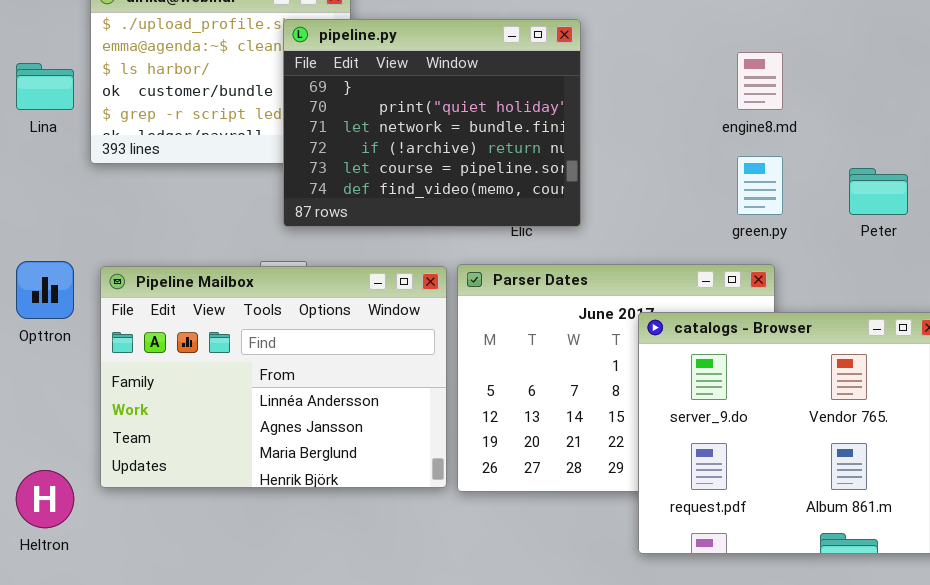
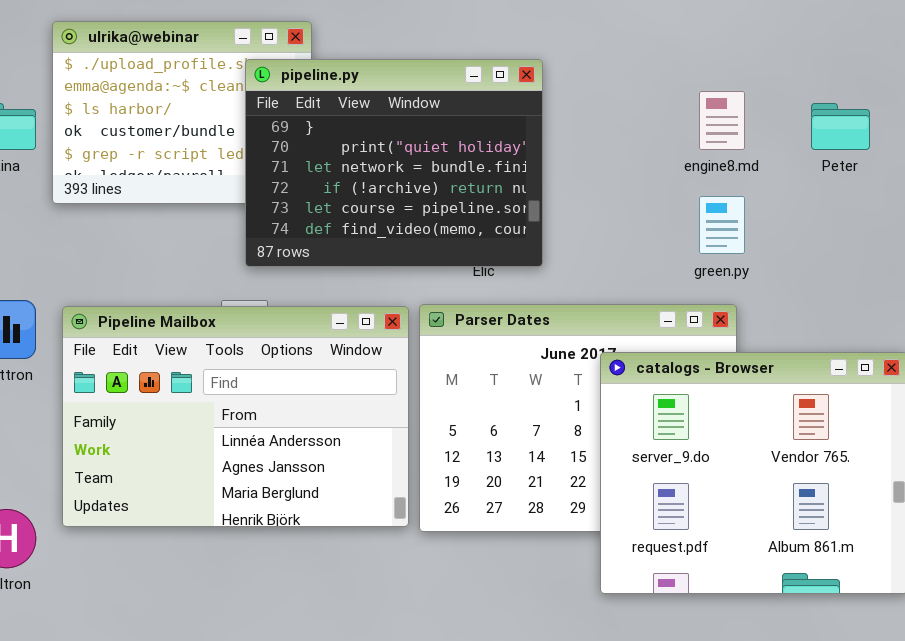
Peter: [849,168,908,215] -> [811,103,870,150], moved

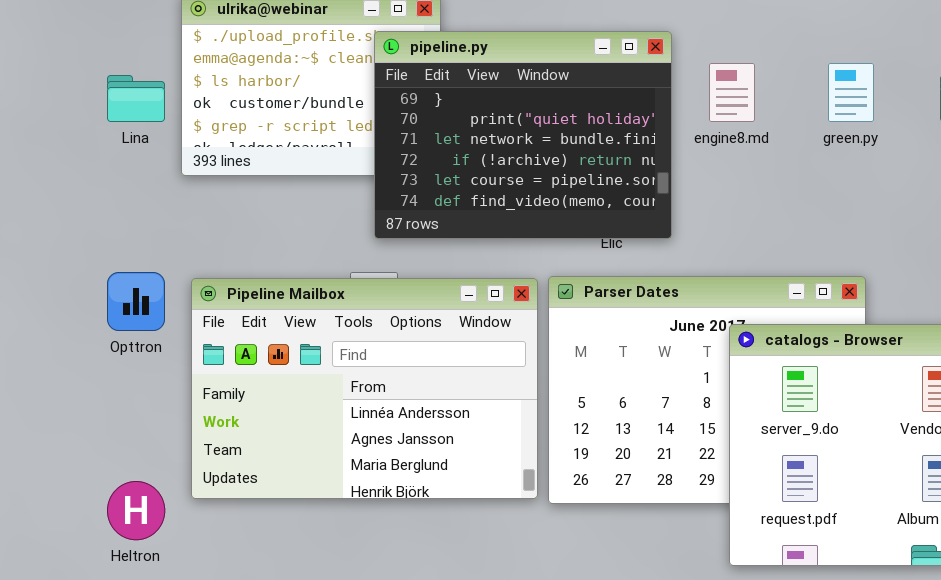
engine8.md: [699,91,745,150] -> [709,63,755,122], moved
green.py: [699,196,745,254] -> [828,63,874,122], moved

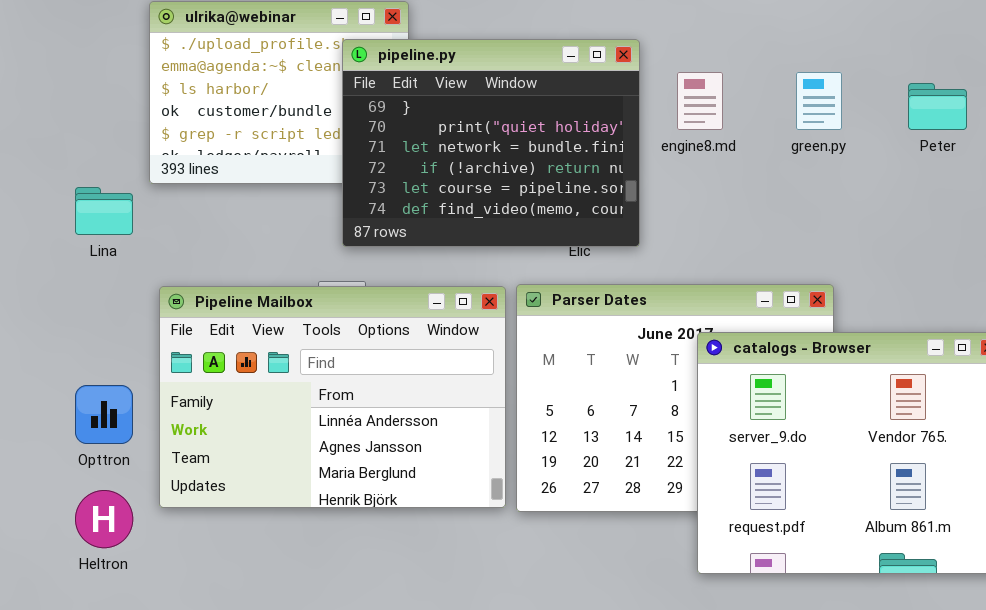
Lina: [107,75,165,122] -> [75,187,133,235], moved
Opttron: [107,272,165,331] -> [75,385,133,444], moved

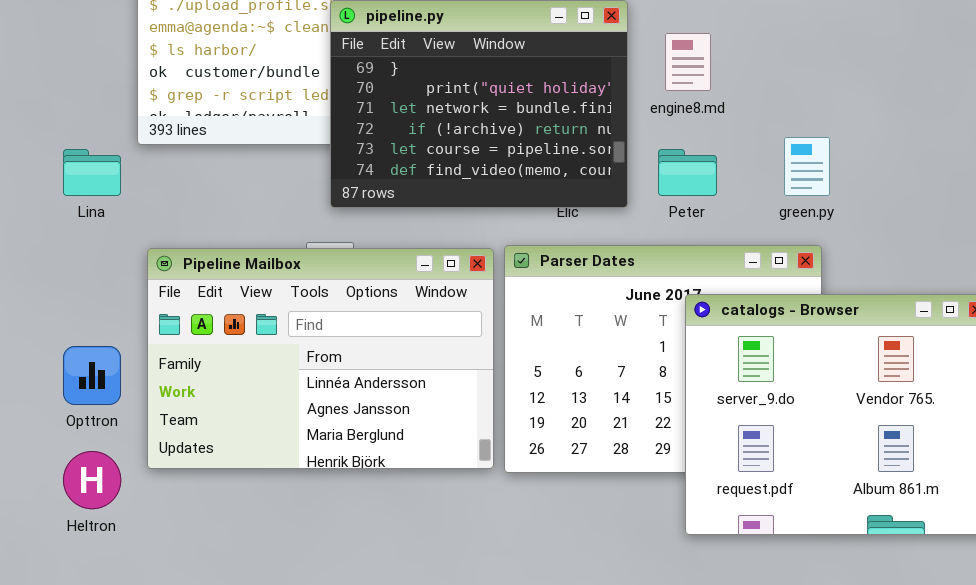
green.py: [796,72,842,130] -> [784,137,830,196], moved
Peter: [908,83,967,130] -> [658,149,717,196], moved

